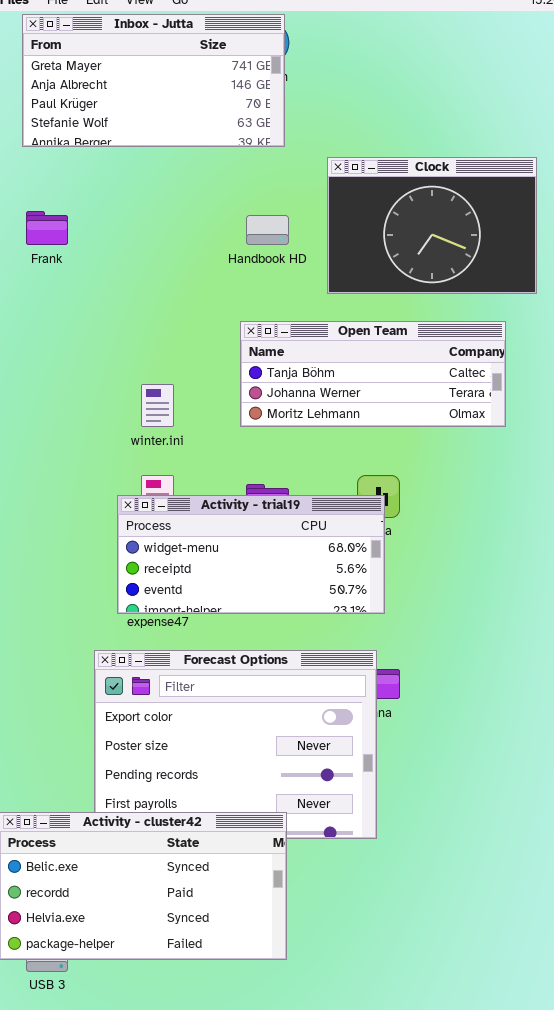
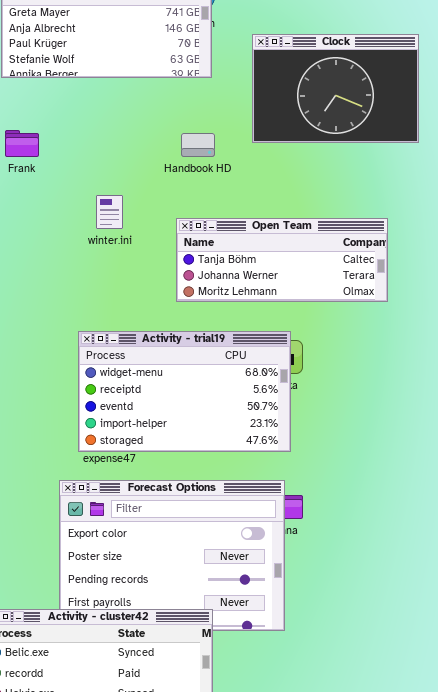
Clock: [327,157,537,294] -> [252,34,419,143], moved
winter.ini: [141,384,174,427] -> [96,195,123,229], moved
Activity - trial19: [117,495,385,614] -> [78,331,291,452], resized

